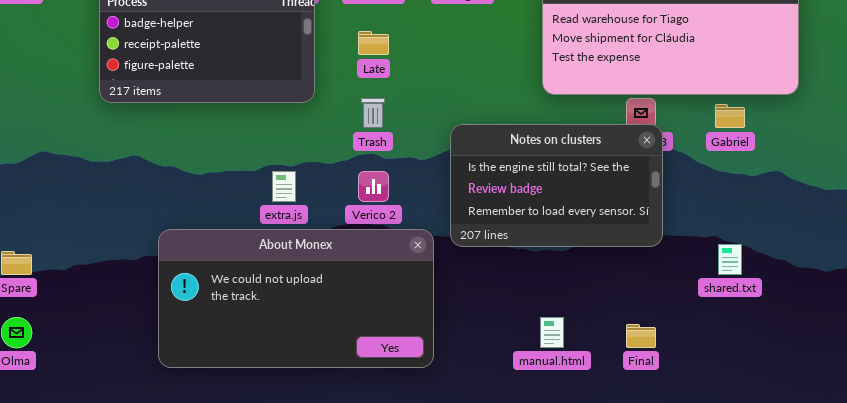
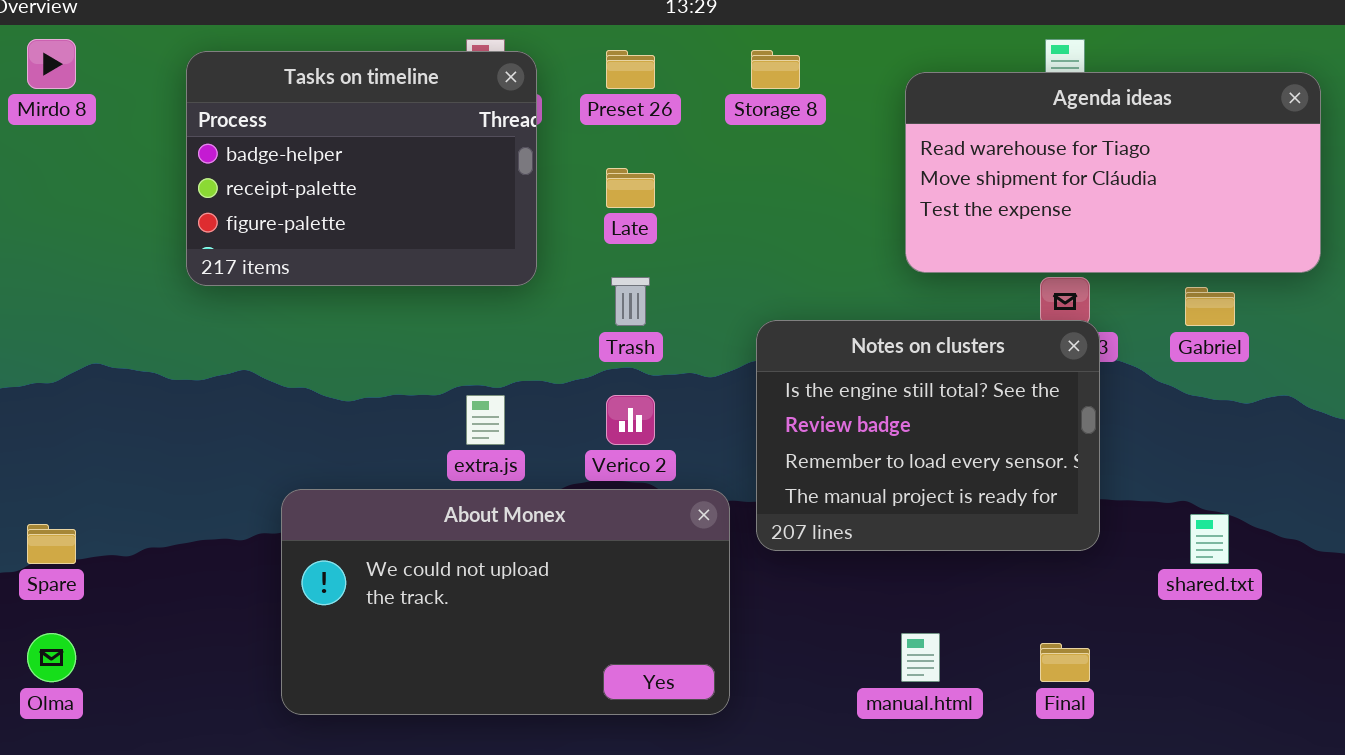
Notes on clusters: [450,124,663,247] -> [756,320,1100,551], resized

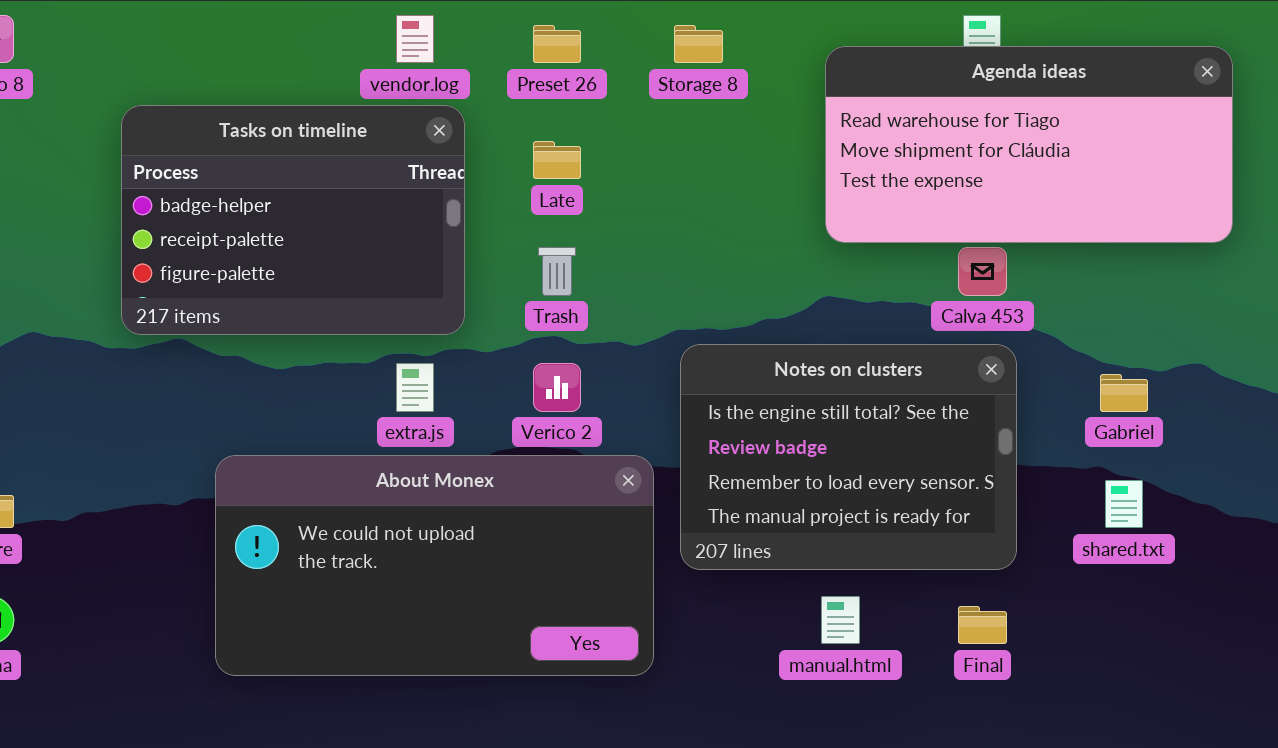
Tasks on timeline: [186,51,537,286] -> [121,105,465,335], moved
Gabriel: [1185,287,1235,326] -> [1100,374,1148,412], moved
Notes on clusters: [756,320,1100,551] -> [680,344,1017,570], moved

